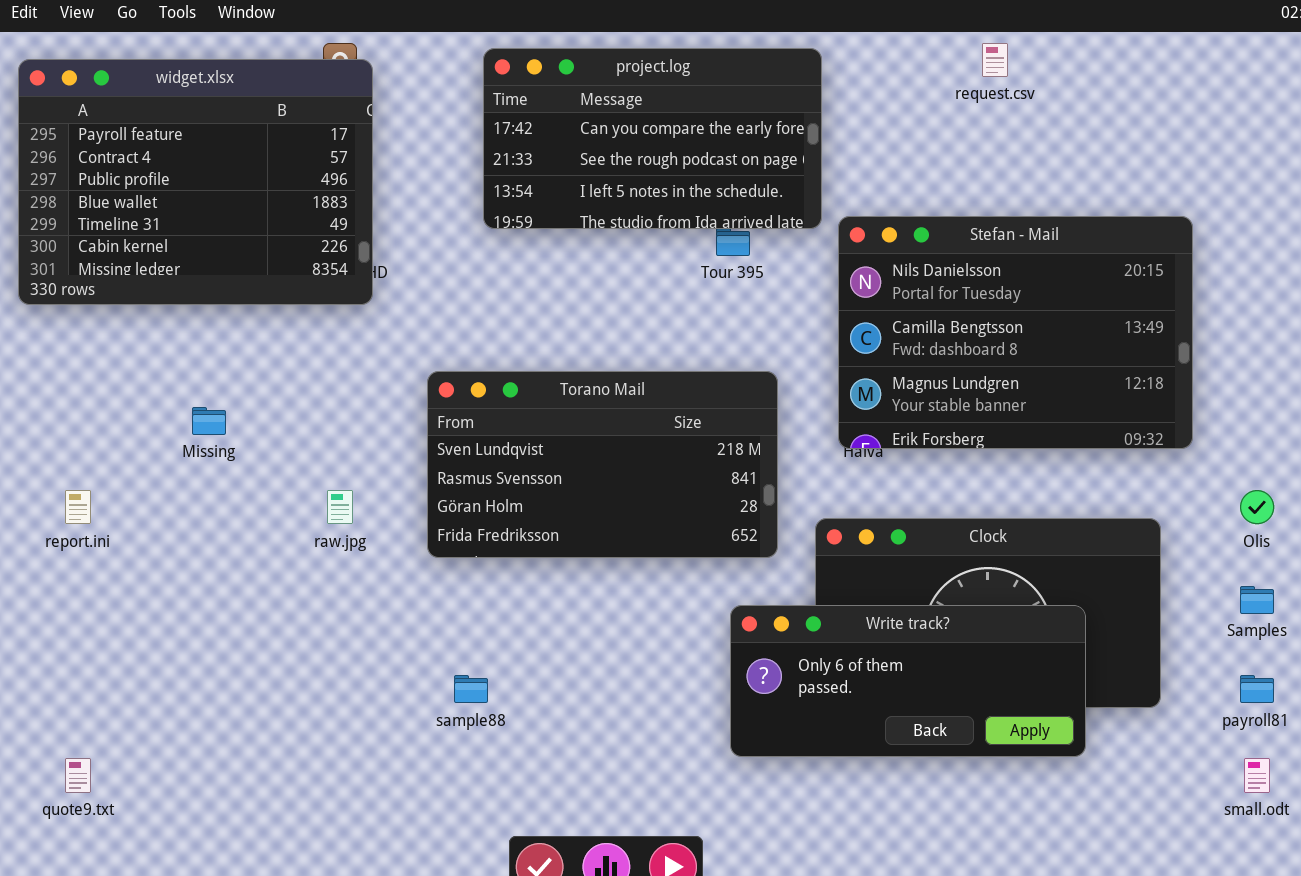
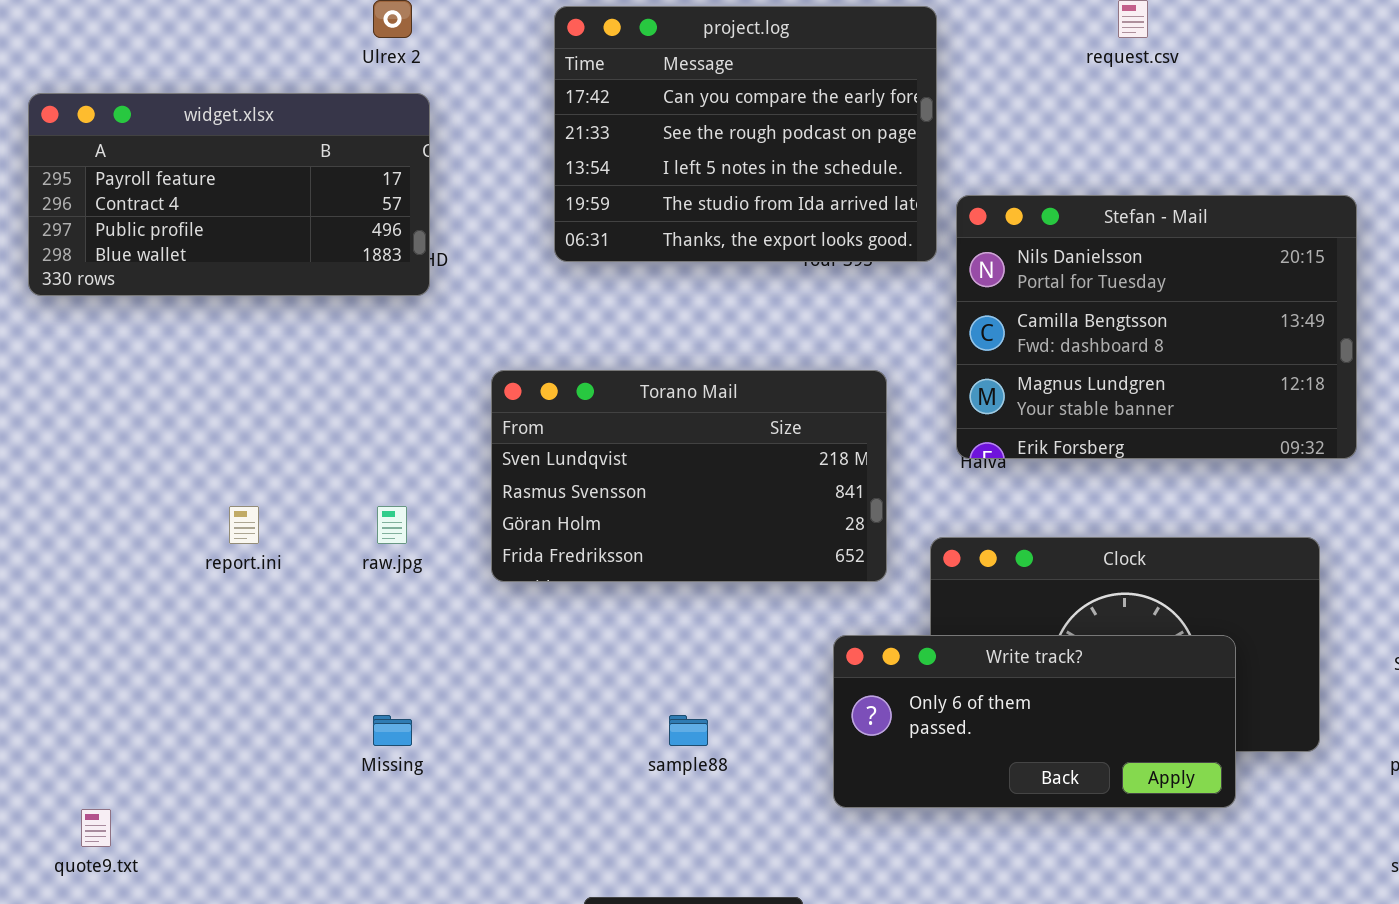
project.log: [483,48,822,229] -> [554,6,937,262], resized
widget.xlsx: [18,59,373,305] -> [28,93,430,296], resized
Missing: [192,407,226,435] -> [373,715,412,746], moved
report.ini: [65,490,91,524] -> [229,506,259,544], moved
sample88: [454,675,488,703] -> [669,715,708,746], moved

